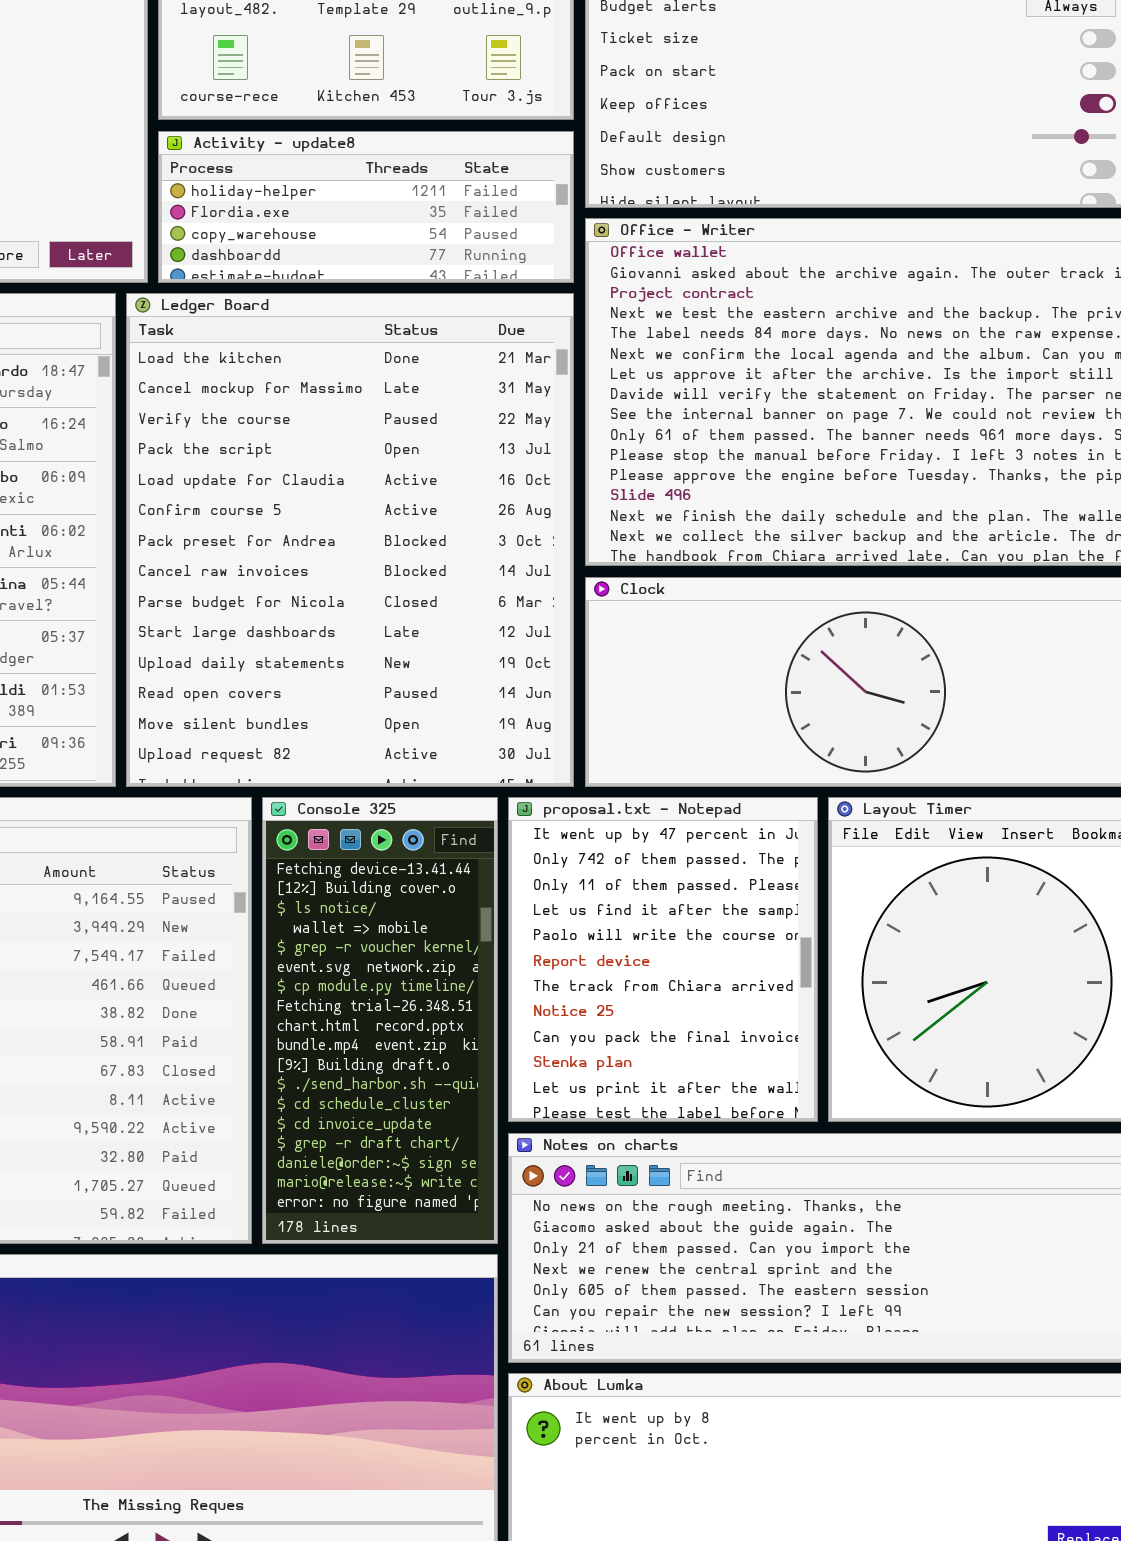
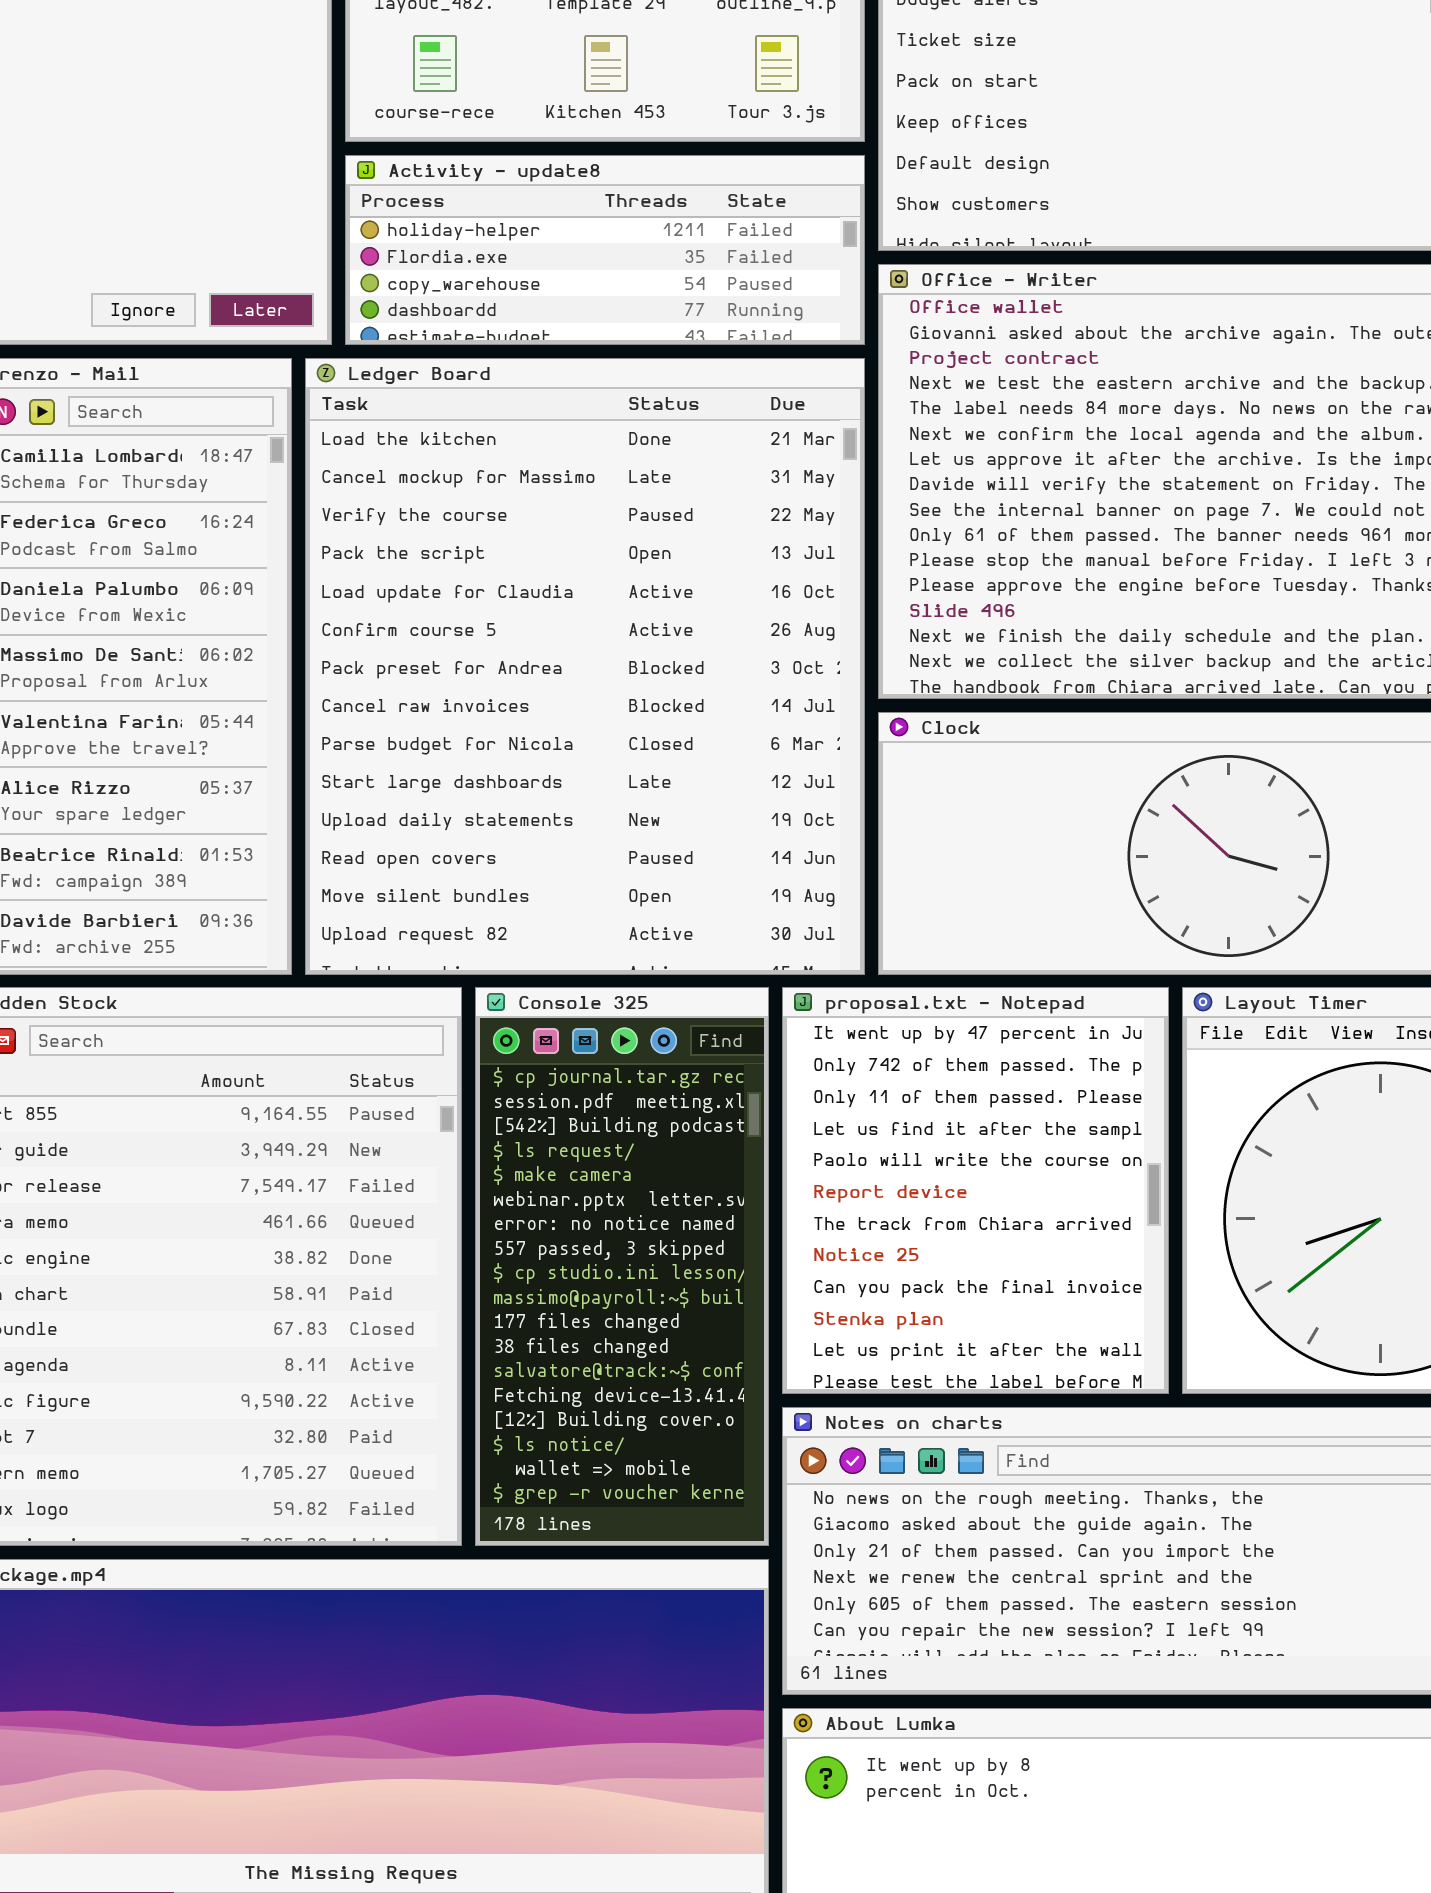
Console 325: [262,797,498,1244] -> [475,987,769,1546], scrolled up 13 rows

